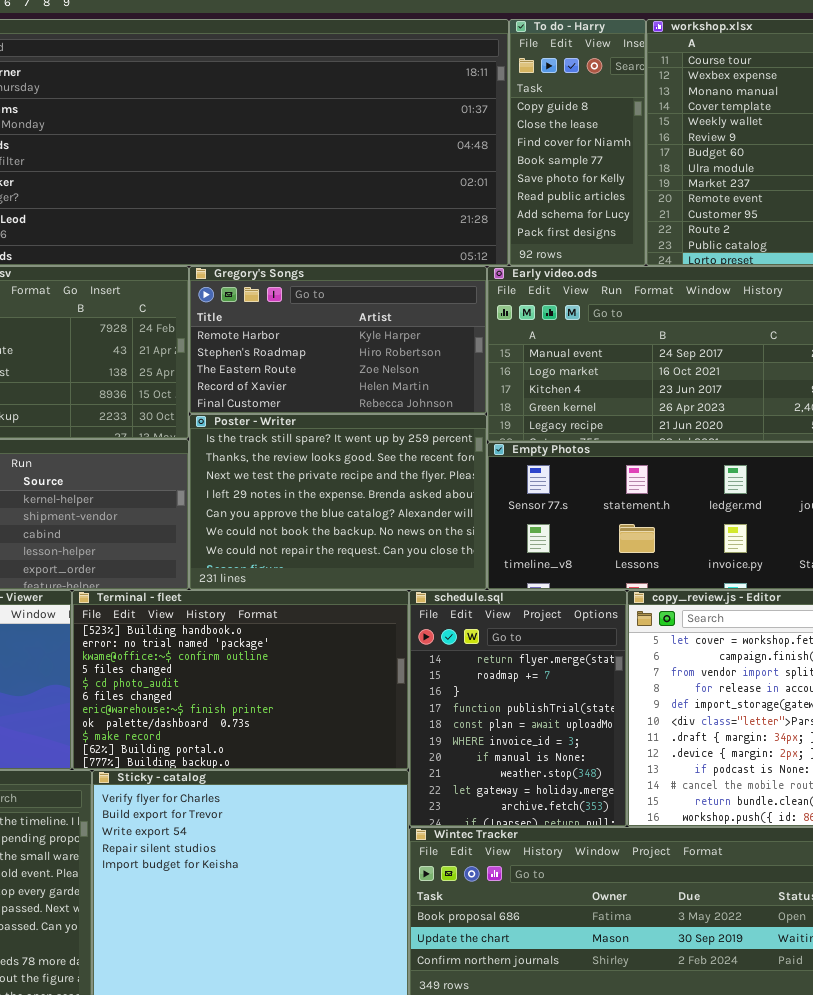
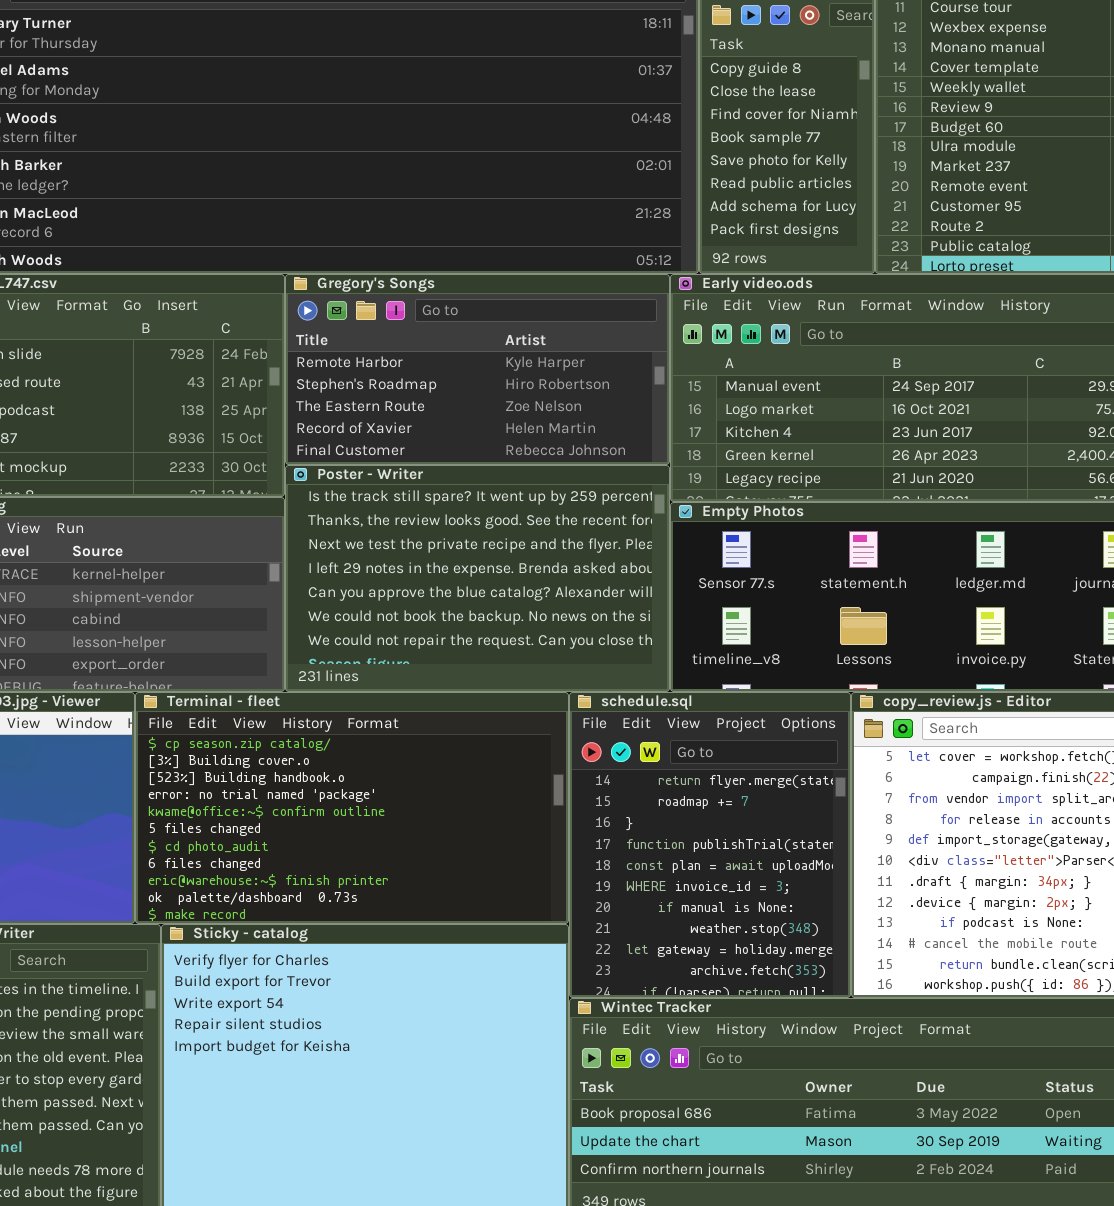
Terminal - fleet: [72,590,409,770] -> [135,692,569,924], scrolled up 2 rows

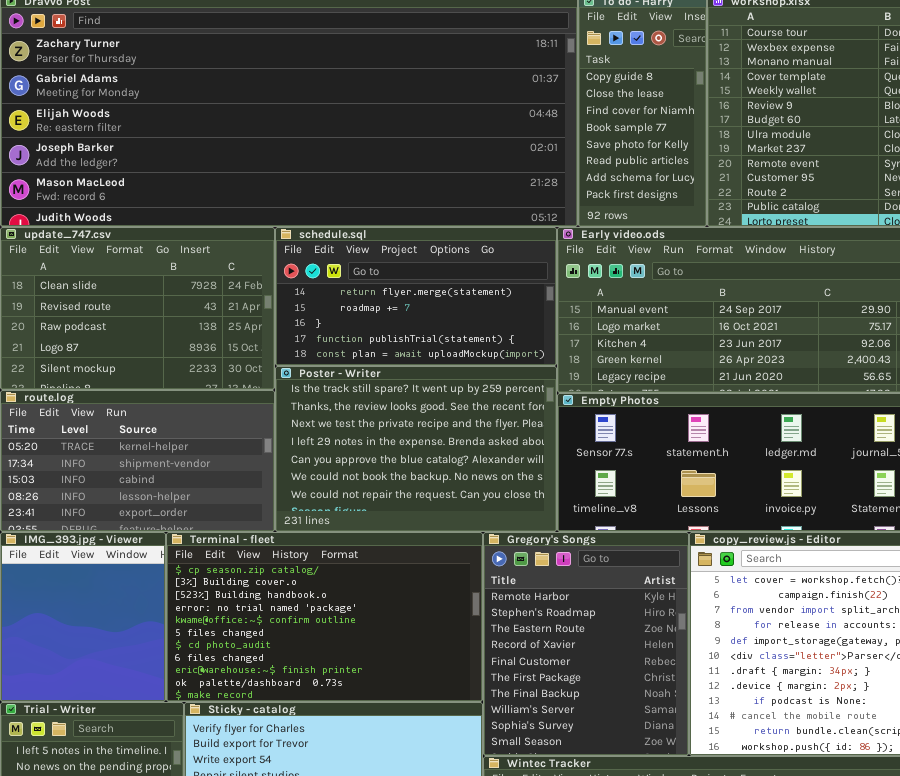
Gregory's Songs: [285,274,670,465] -> [483,532,689,756], moved, resized
schedule.sql: [569,692,851,998] -> [275,227,557,366], moved, resized

